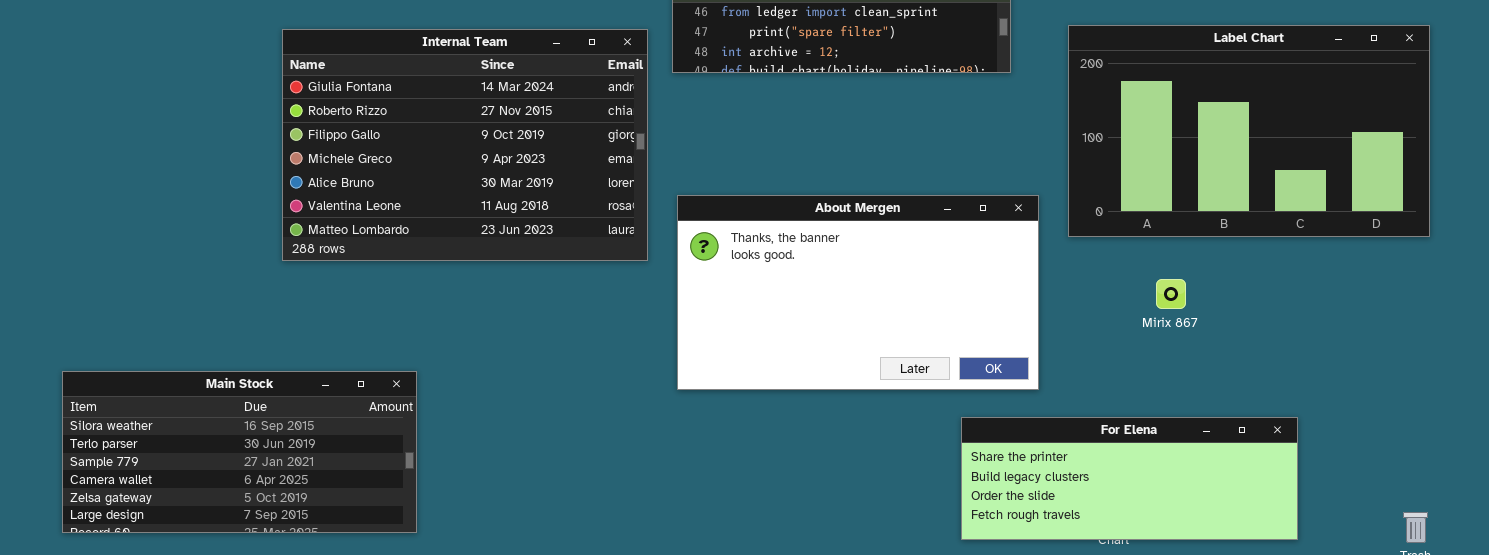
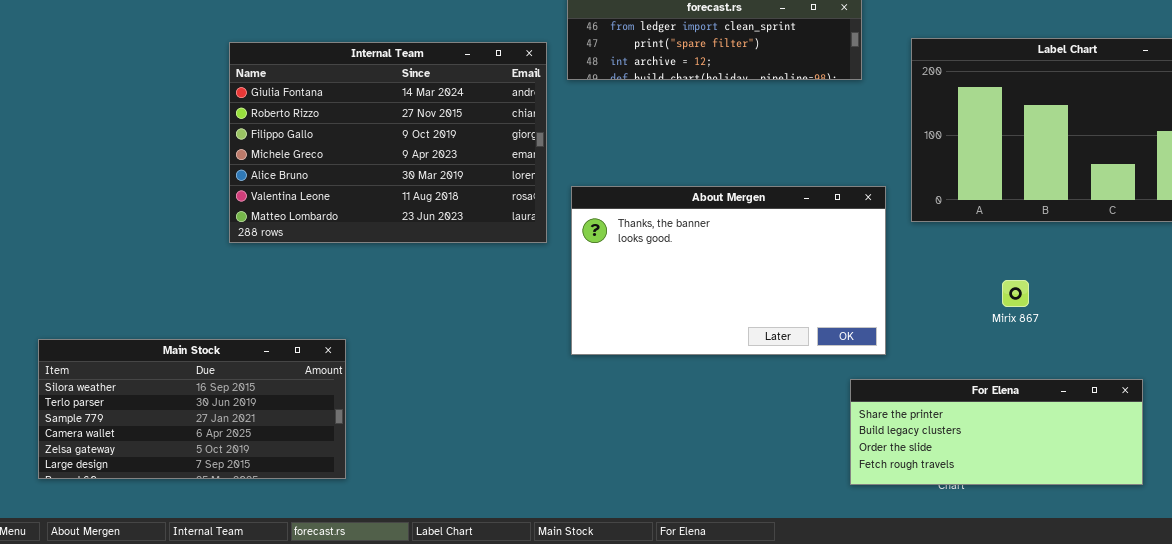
Mirix 867: [1156,279,1186,309] -> [1002,280,1029,307], moved
For Elena: [961,417,1298,540] -> [850,379,1143,485], moved

